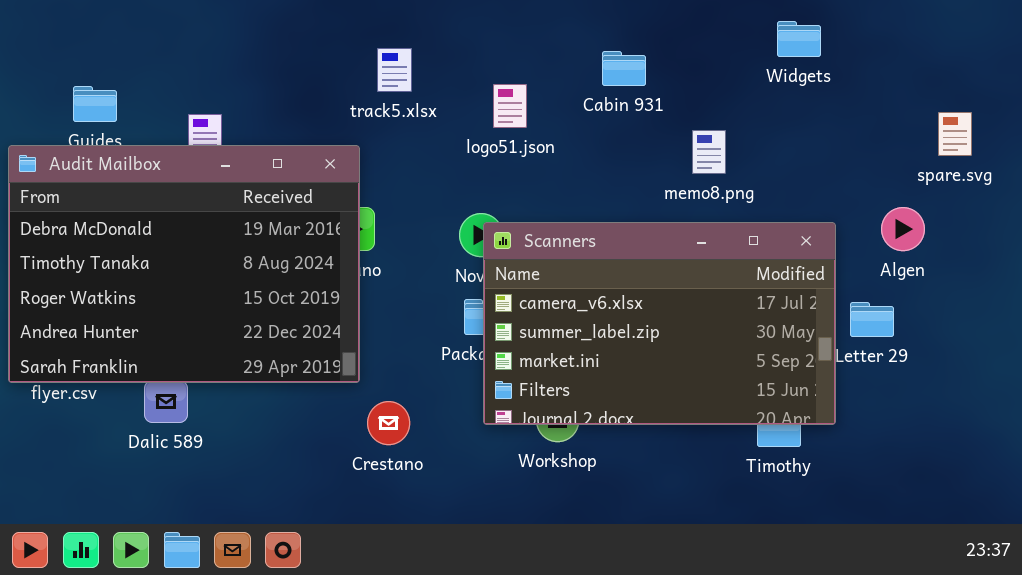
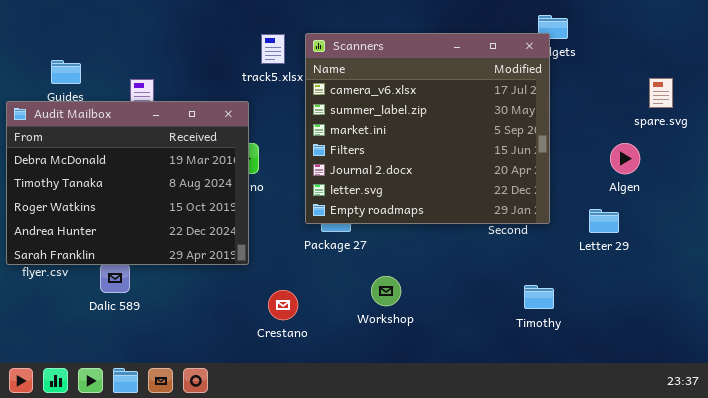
Scanners: [483,222,836,425] -> [305,33,550,224], moved, resized
Crestano: [367,401,410,445] -> [268,290,298,320], moved

